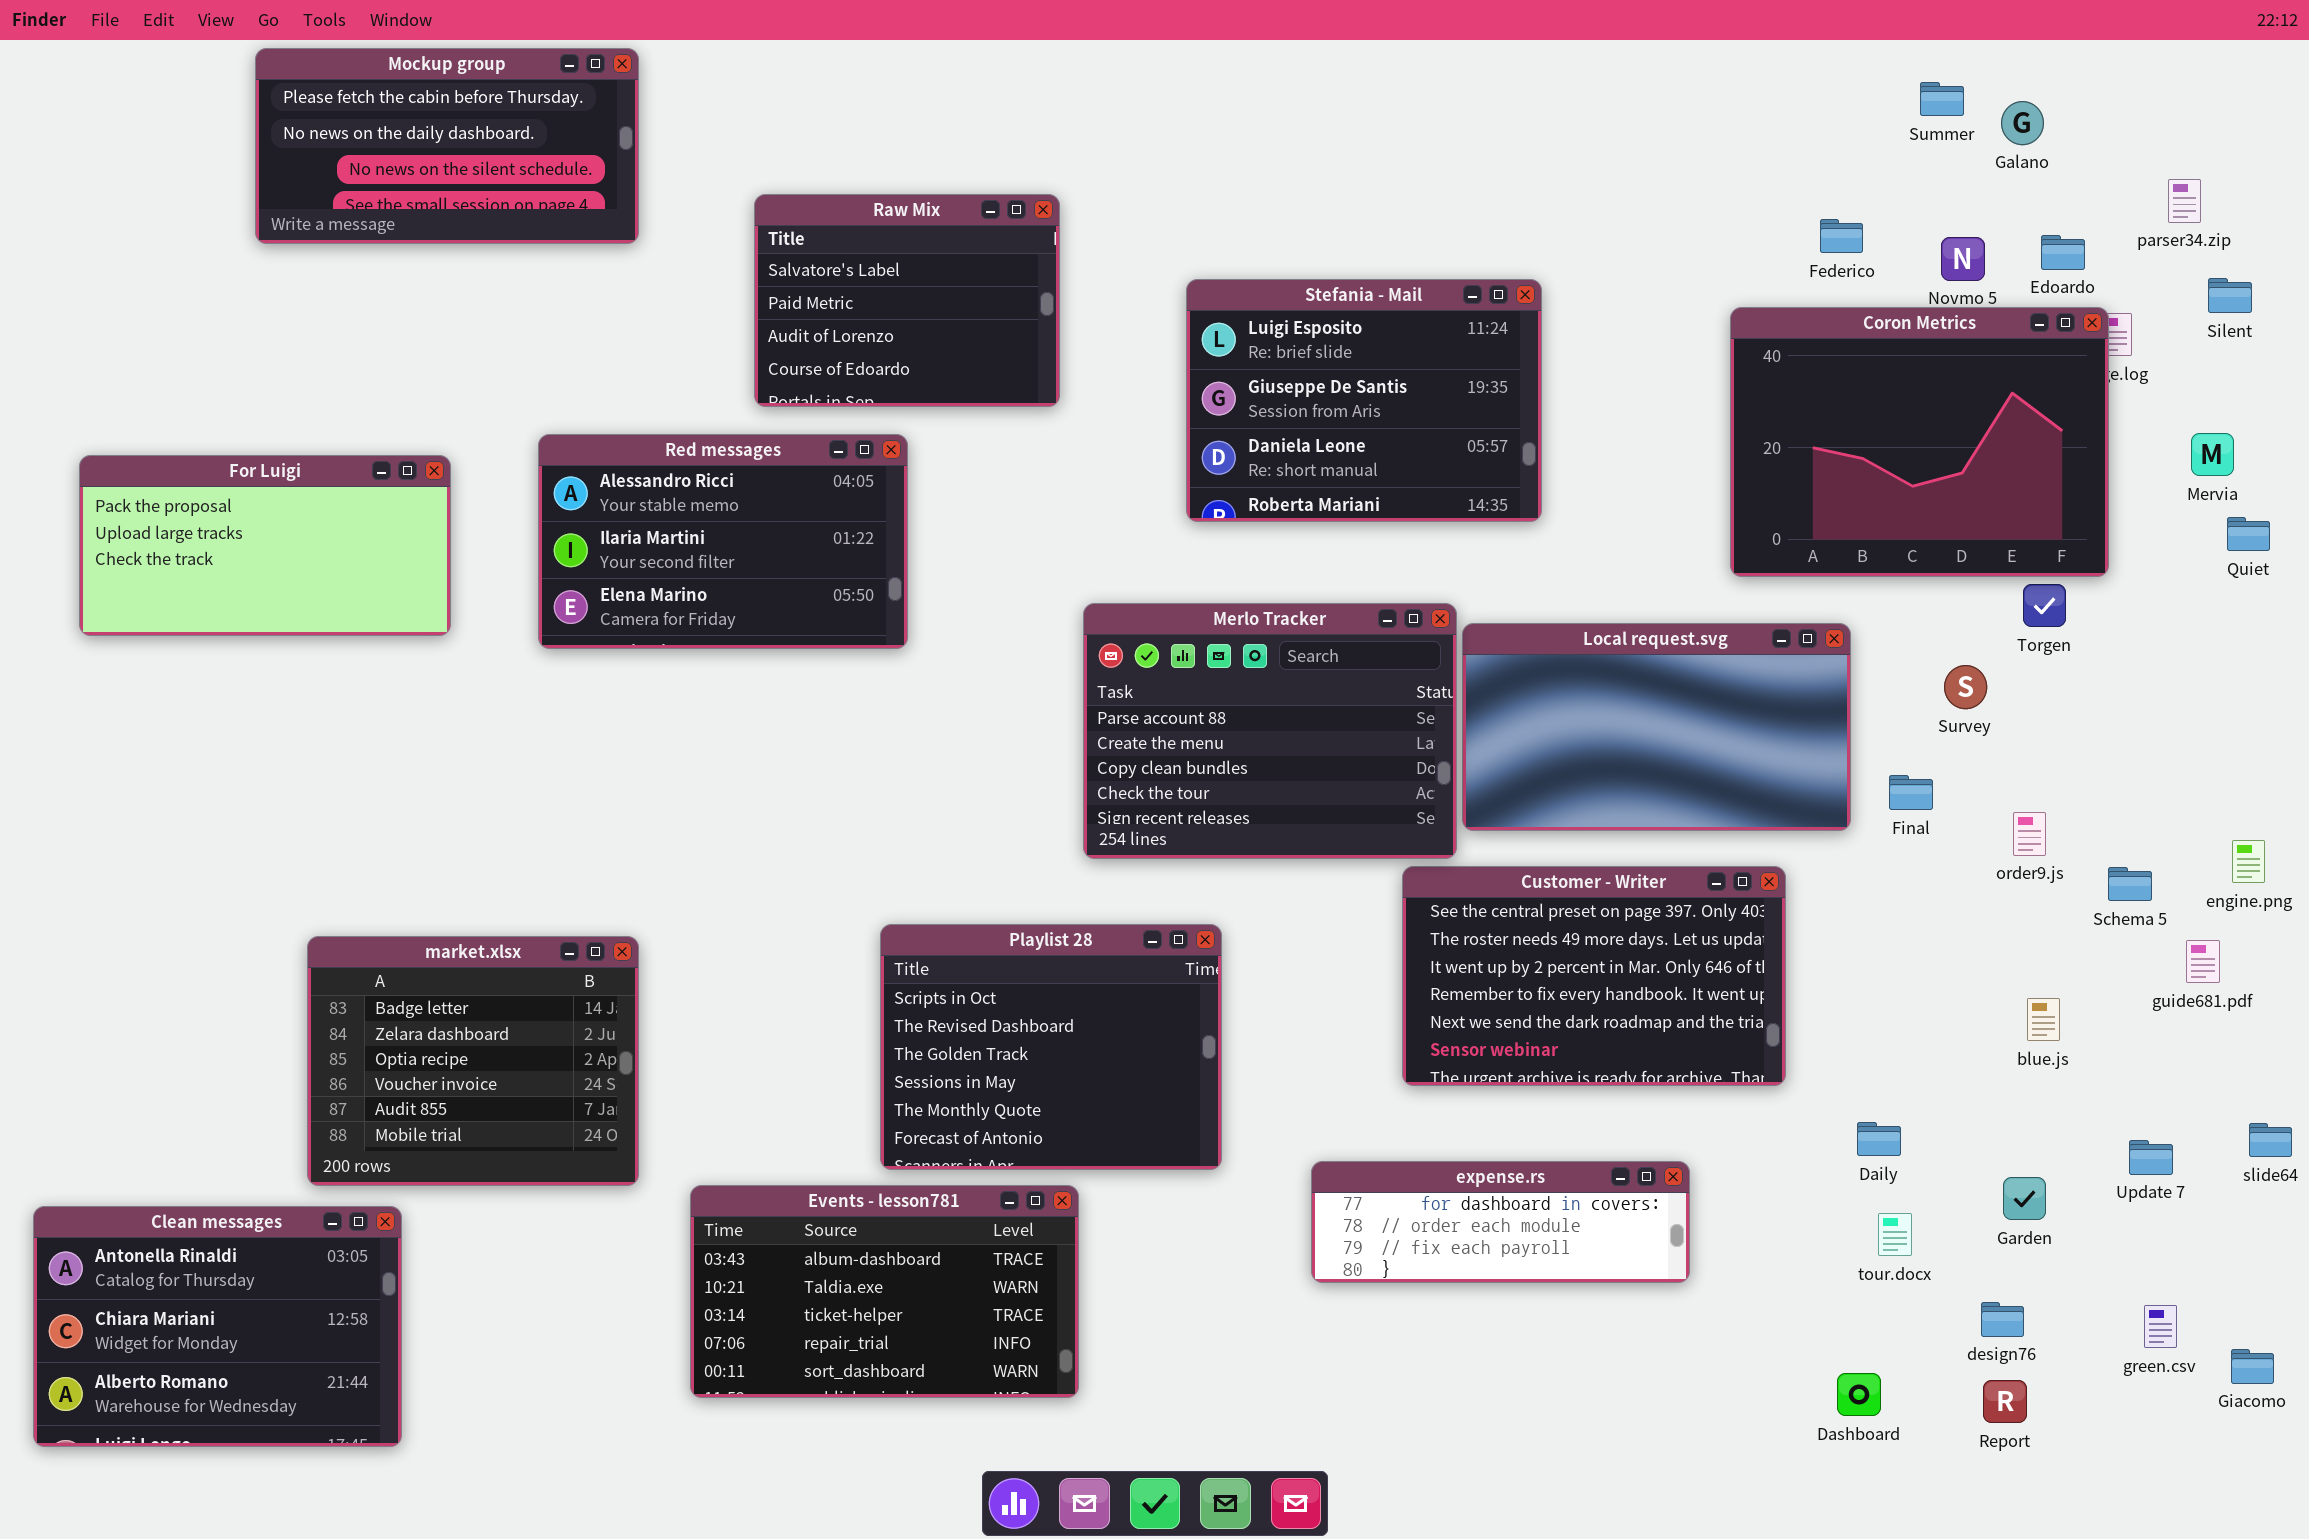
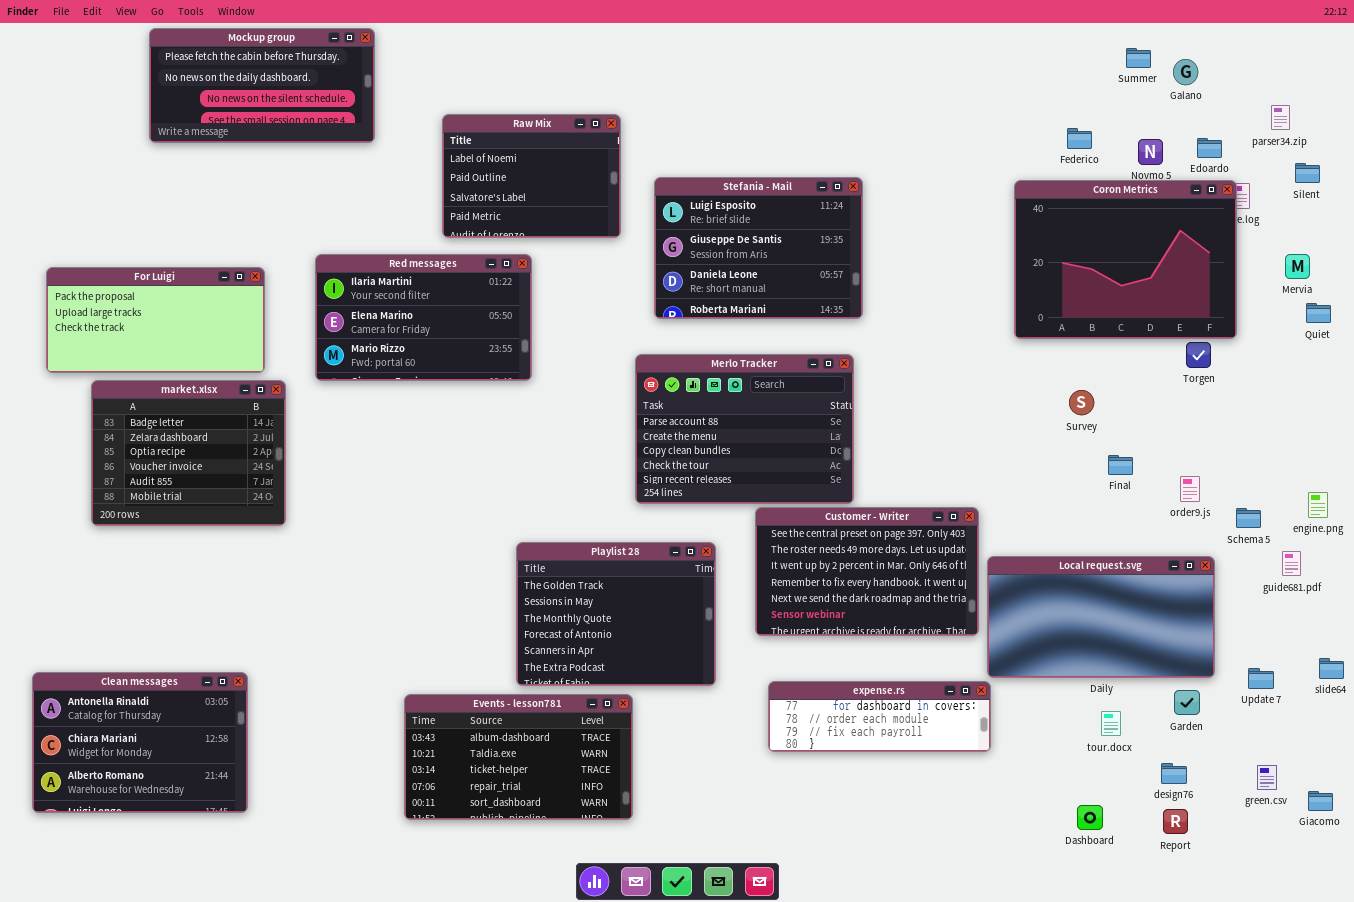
Raw Mix: [754,194,1060,407] -> [442,114,621,238], scrolled up 2 rows
Stefania - Mail: [1186,279,1542,522] -> [654,177,863,319], moved
Red messages: [538,434,908,649] -> [315,254,532,381], scrolled down 1 row
Local request.svg: [1462,623,1851,831] -> [987,556,1215,678], moved
Survey: [1944,665,1987,709] -> [1069,390,1094,415], moved
Customer - Writer: [1402,866,1786,1086] -> [755,507,979,636], moved
Playlist 28: [880,924,1222,1170] -> [516,542,716,686], scrolled down 2 rows
market.xlsx: [307,936,639,1186] -> [91,380,286,526], moved
Clean messages: [33,1206,402,1447] -> [32,672,248,813], moved

